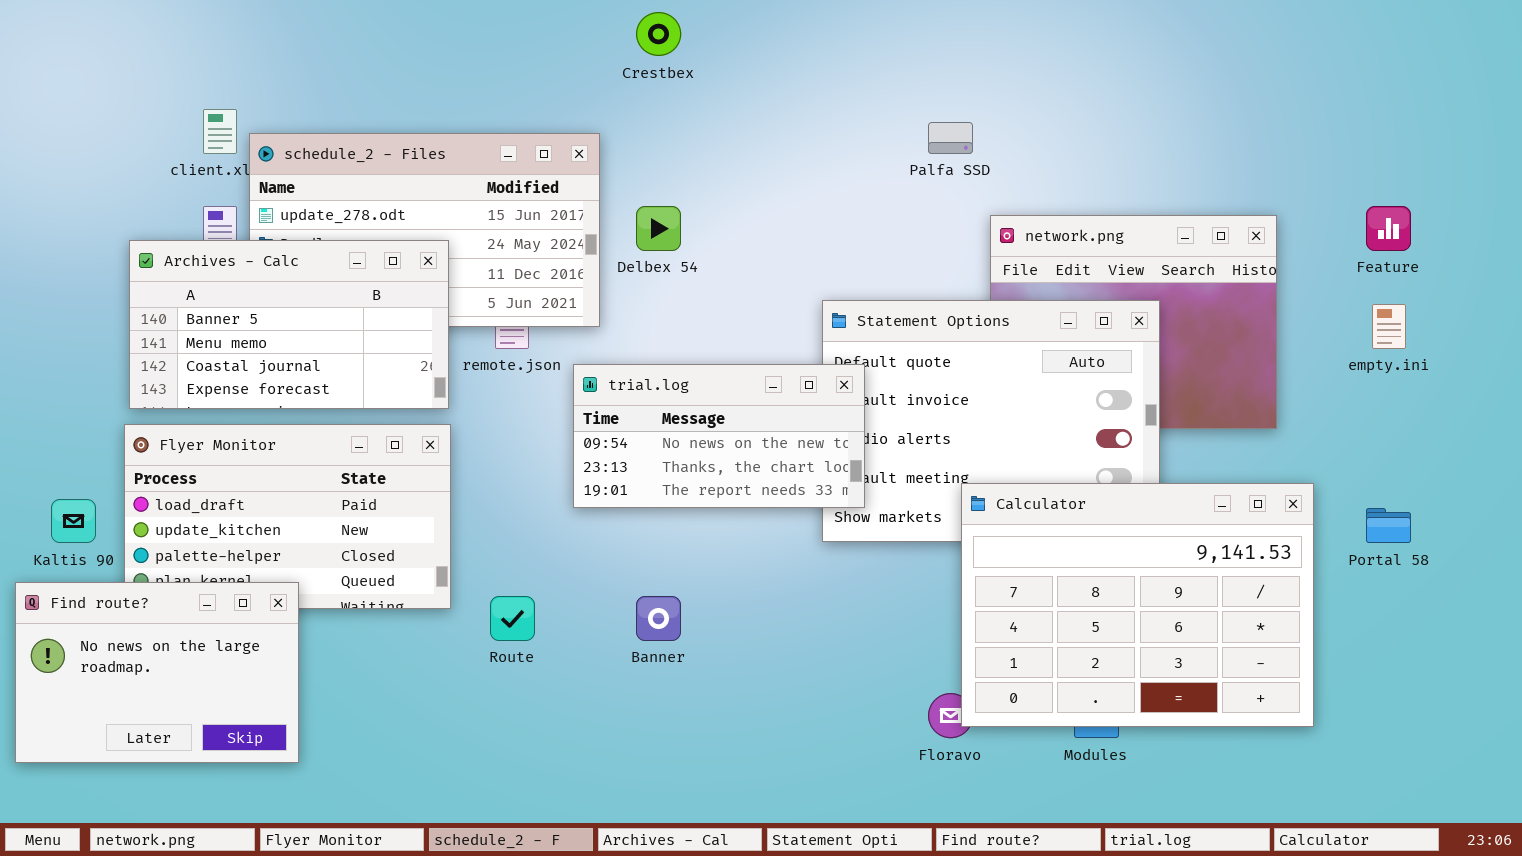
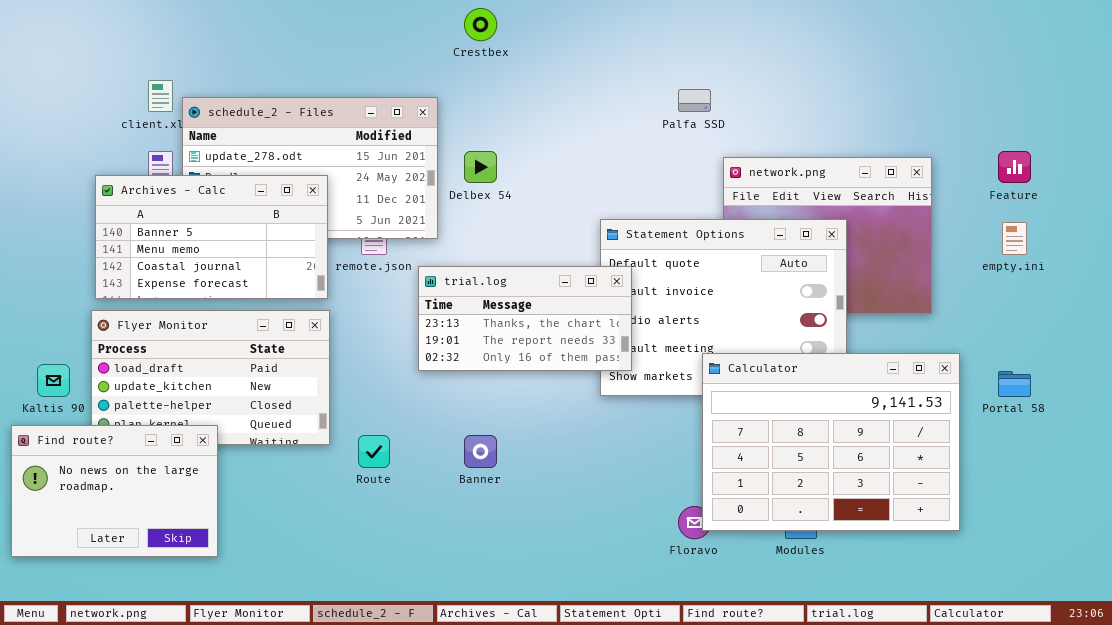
trial.log: [573,364,865,508] -> [418,266,632,371], scrolled down 1 row

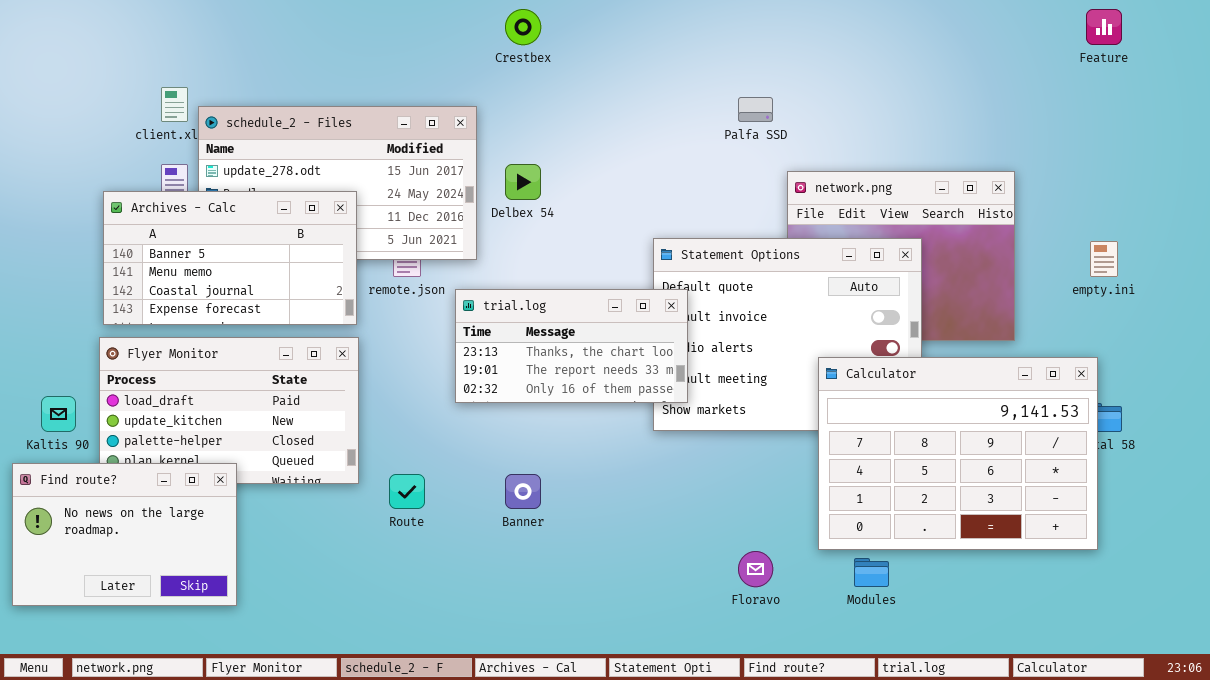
Feature: [998,151,1031,183] -> [1086,9,1122,45], moved
Calculator: [702,353,960,531] -> [818,357,1098,550], moved

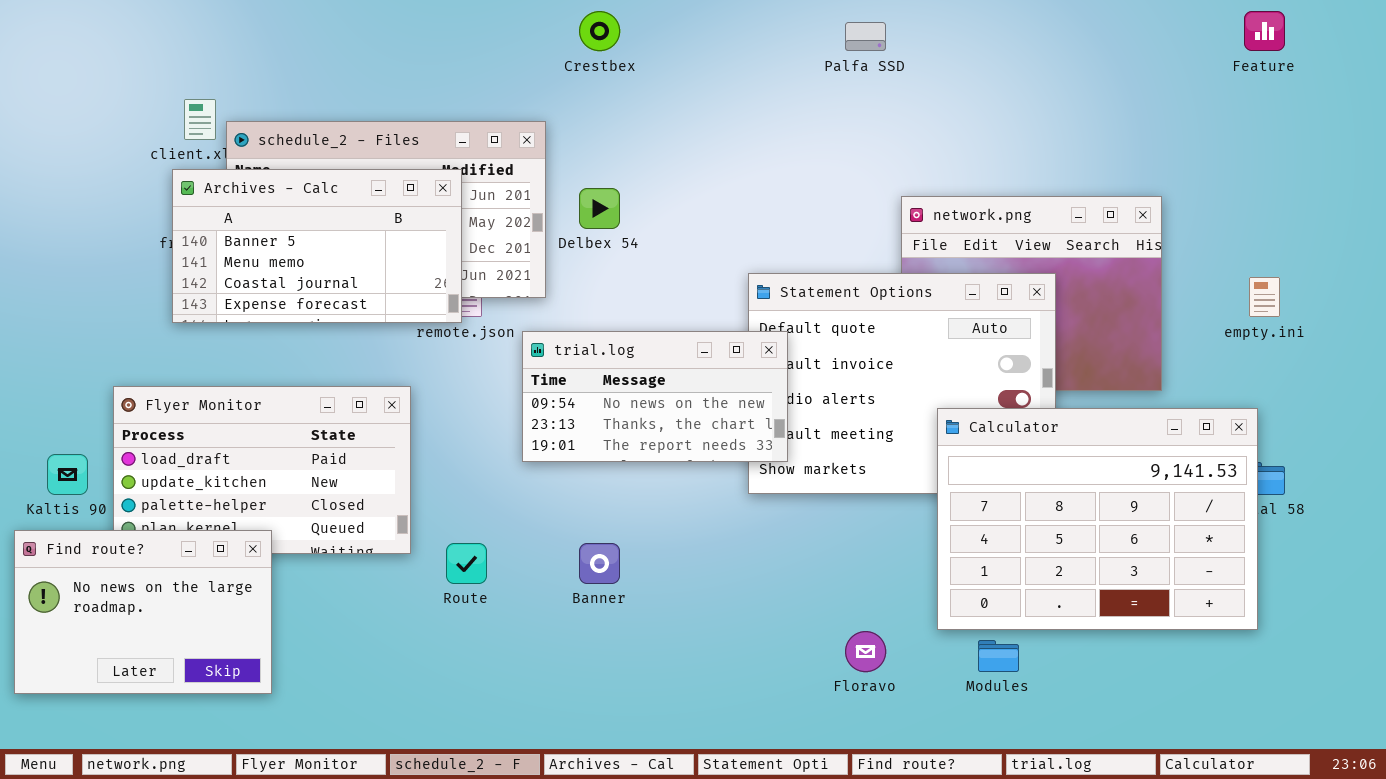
Palfa SSD: [738,97,773,122] -> [845,22,886,51], moved
Archives - Calc: [103,191,357,325] -> [172,169,462,323], moved
trial.log: [455,289,688,403] -> [522,331,788,462], scrolled up 1 row

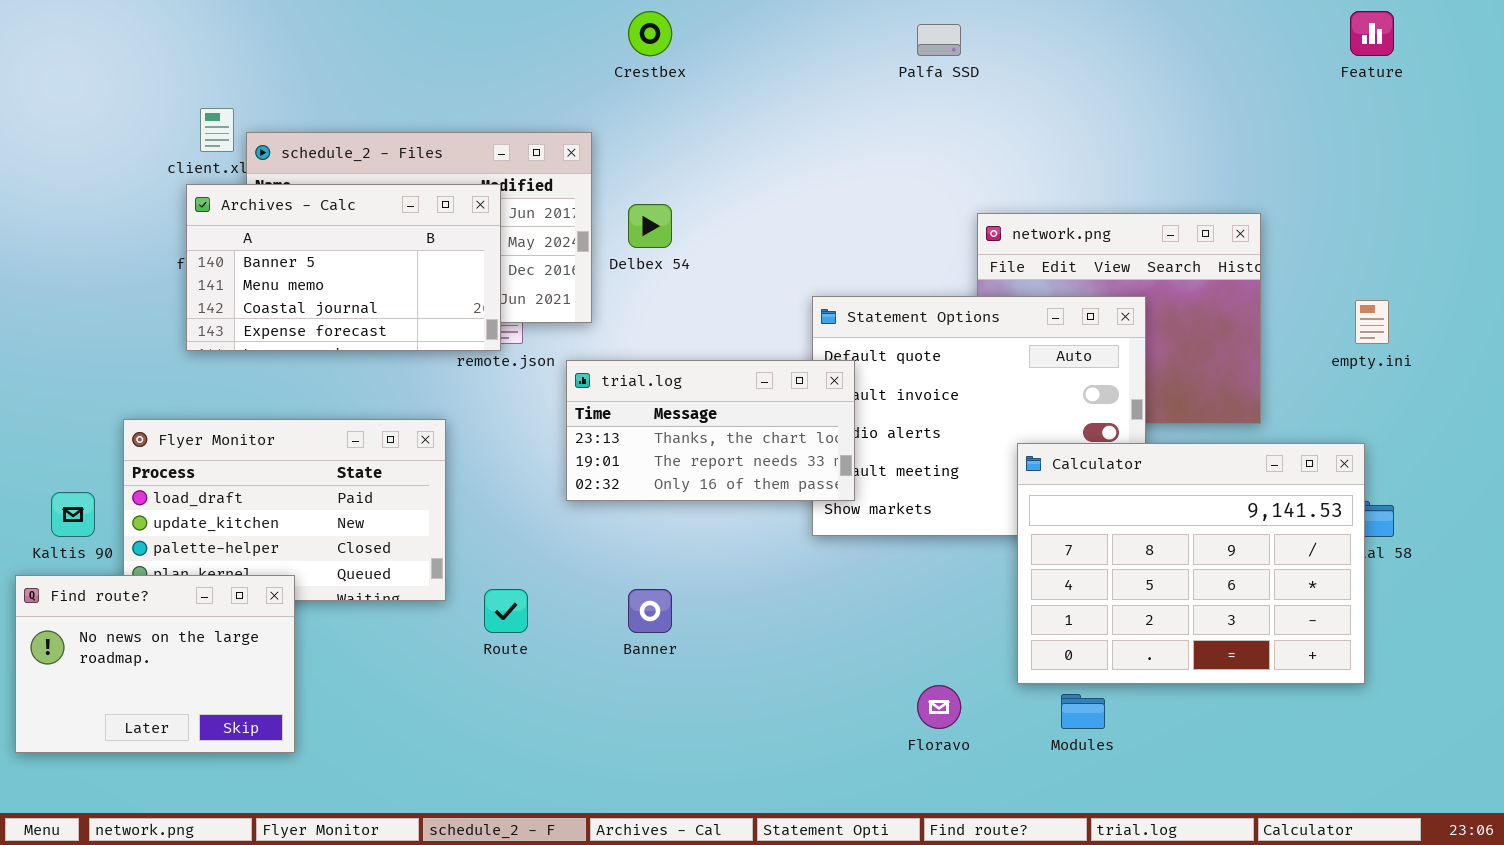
trial.log: [522,331,788,462] -> [566,360,855,501], scrolled down 1 row

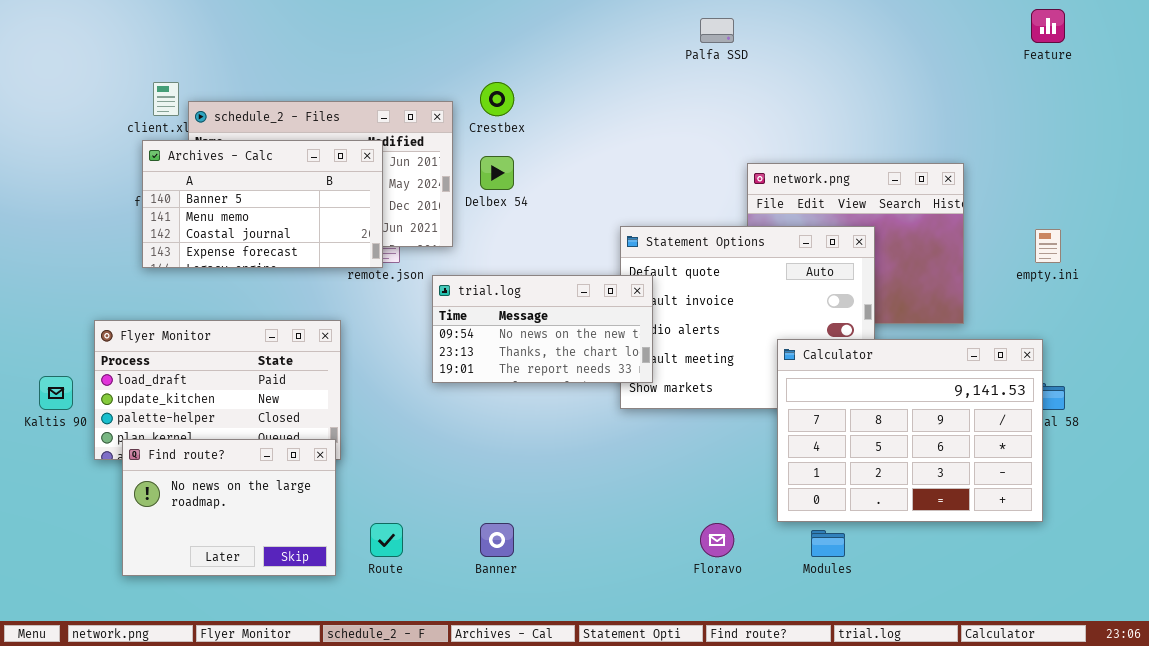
Crestbex: [628,11,672,56] -> [480,82,514,116], moved
trial.log: [566,360,855,501] -> [432,275,653,383], scrolled up 1 row
Find route?: [15,575,295,753] -> [122,439,336,576], moved
Route: [484,589,528,633] -> [370,523,403,557], moved
Banner: [628,589,672,633] -> [480,523,514,557], moved

